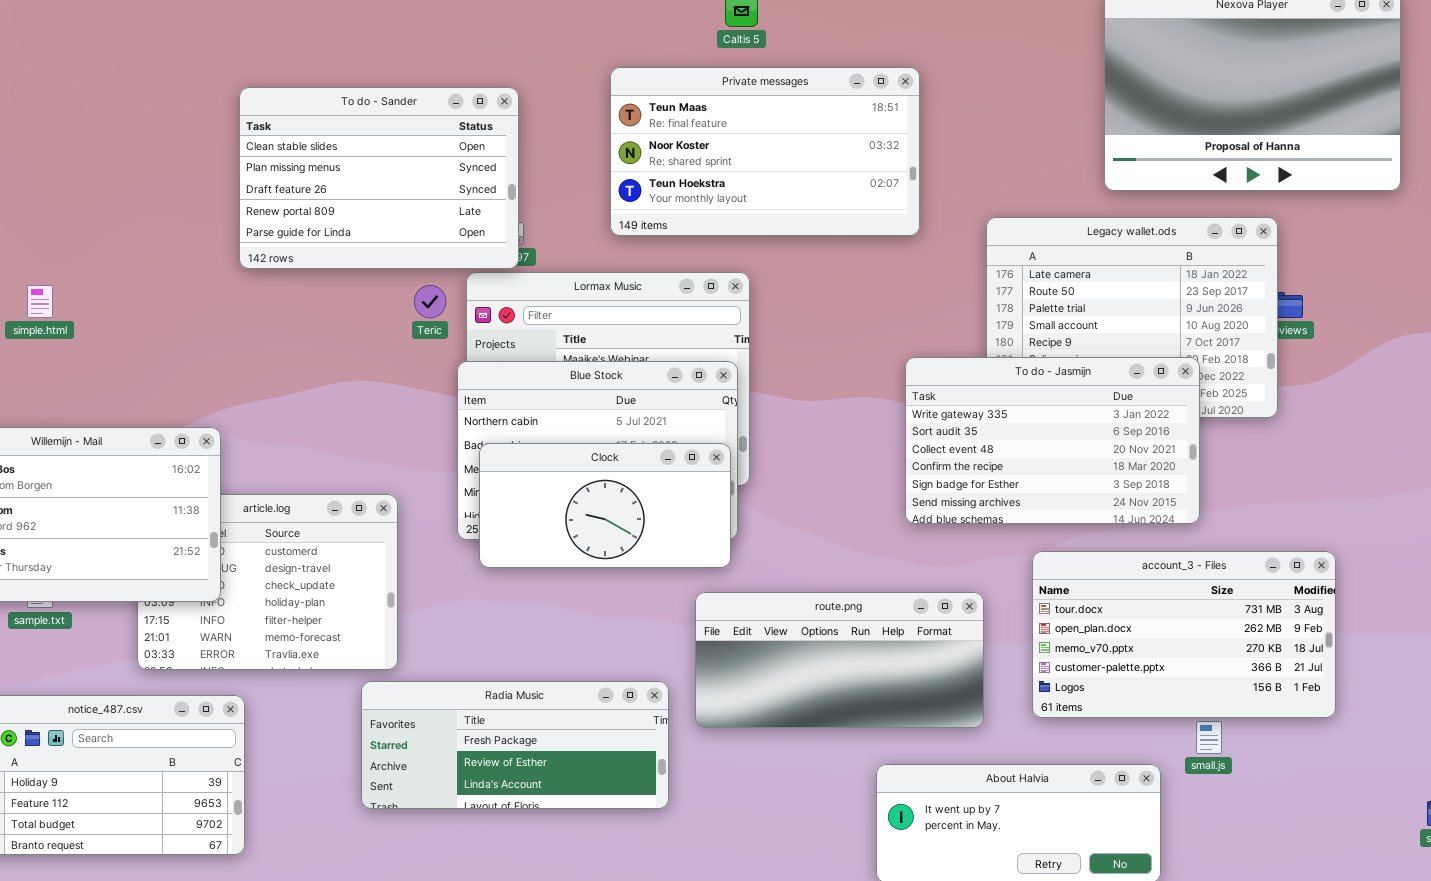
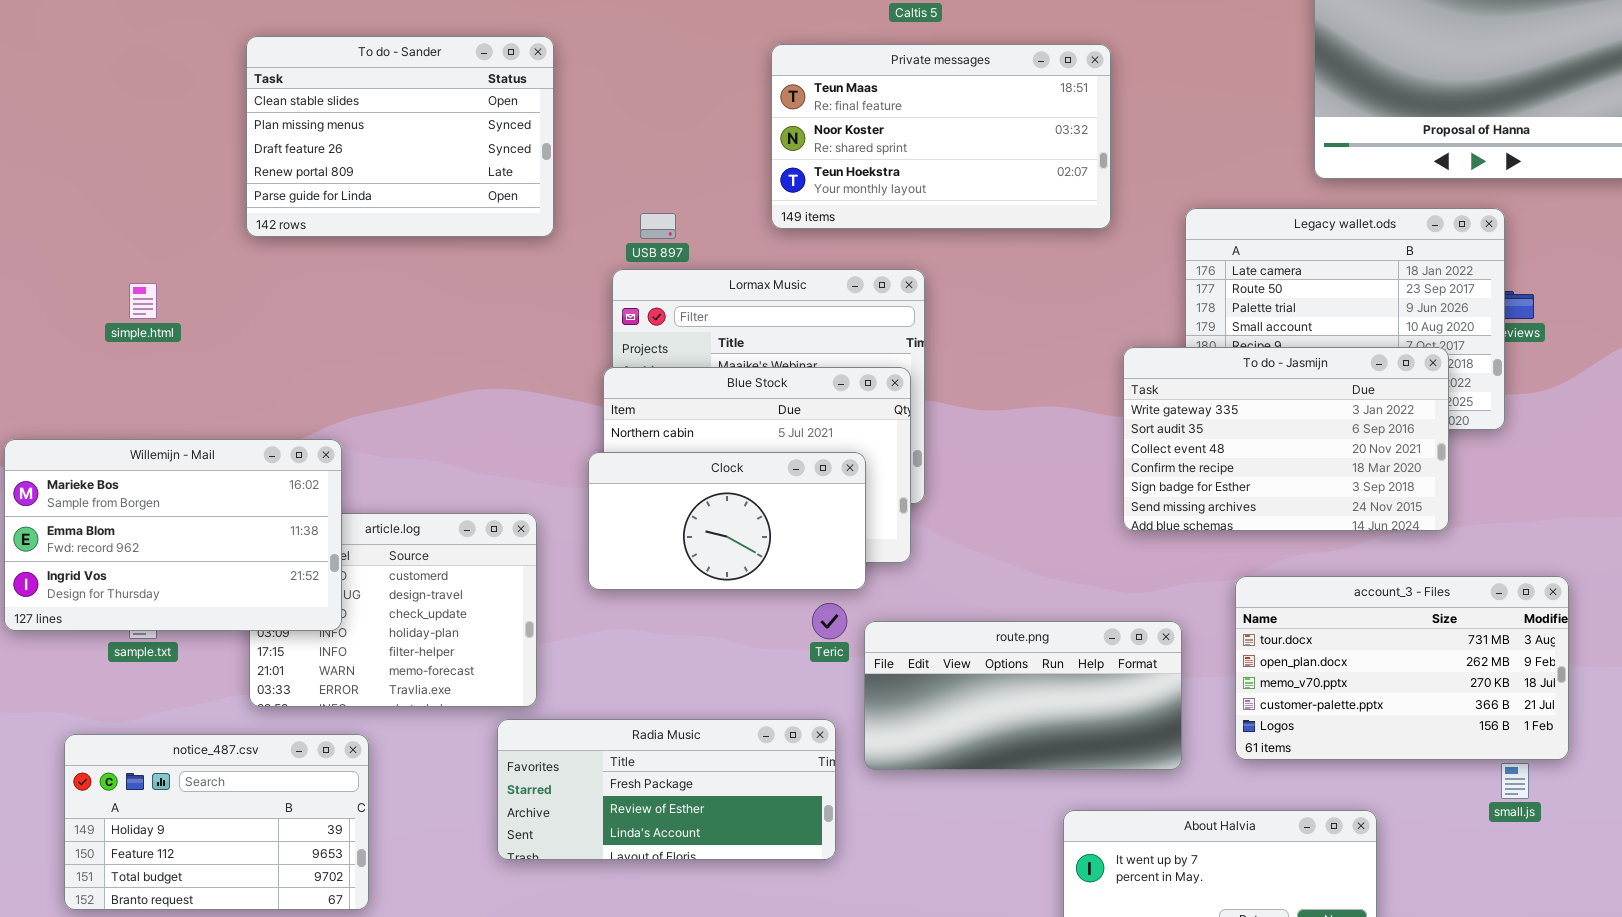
To do - Sander: [239,87,519,269] -> [246,36,554,237], moved
Teric: [414,285,446,318] -> [812,603,847,639], moved
To do - Jasmijn: [905,357,1200,524] -> [1123,347,1449,531], moved
Clock: [479,443,731,568] -> [588,452,866,590], moved
small.js: [1196,721,1222,754] -> [1501,763,1529,799], moved

